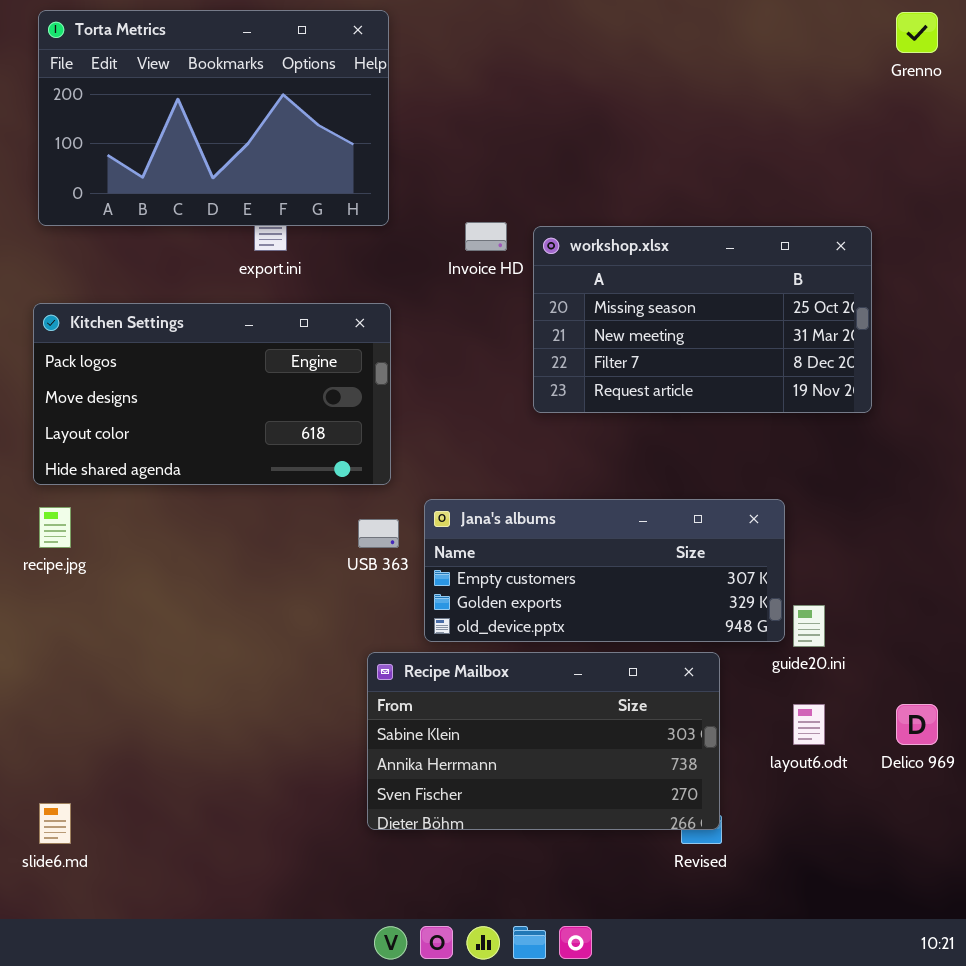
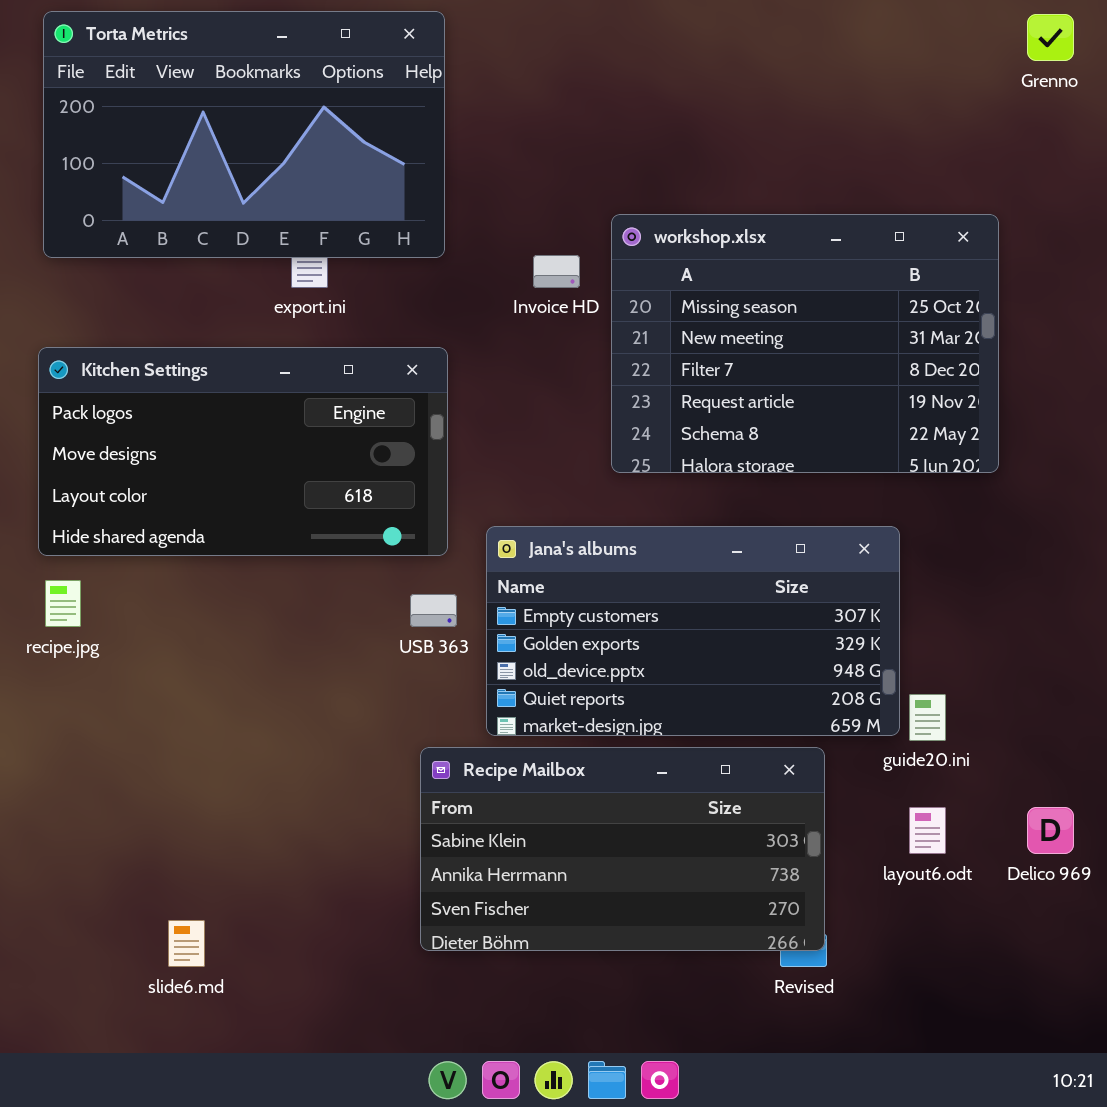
workshop.xlsx: [533,226,872,413] -> [611,214,999,473], resized
Jana's albums: [424,499,785,642] -> [486,526,900,736], resized
slide6.md: [39,803,71,844] -> [168,920,205,967], moved

